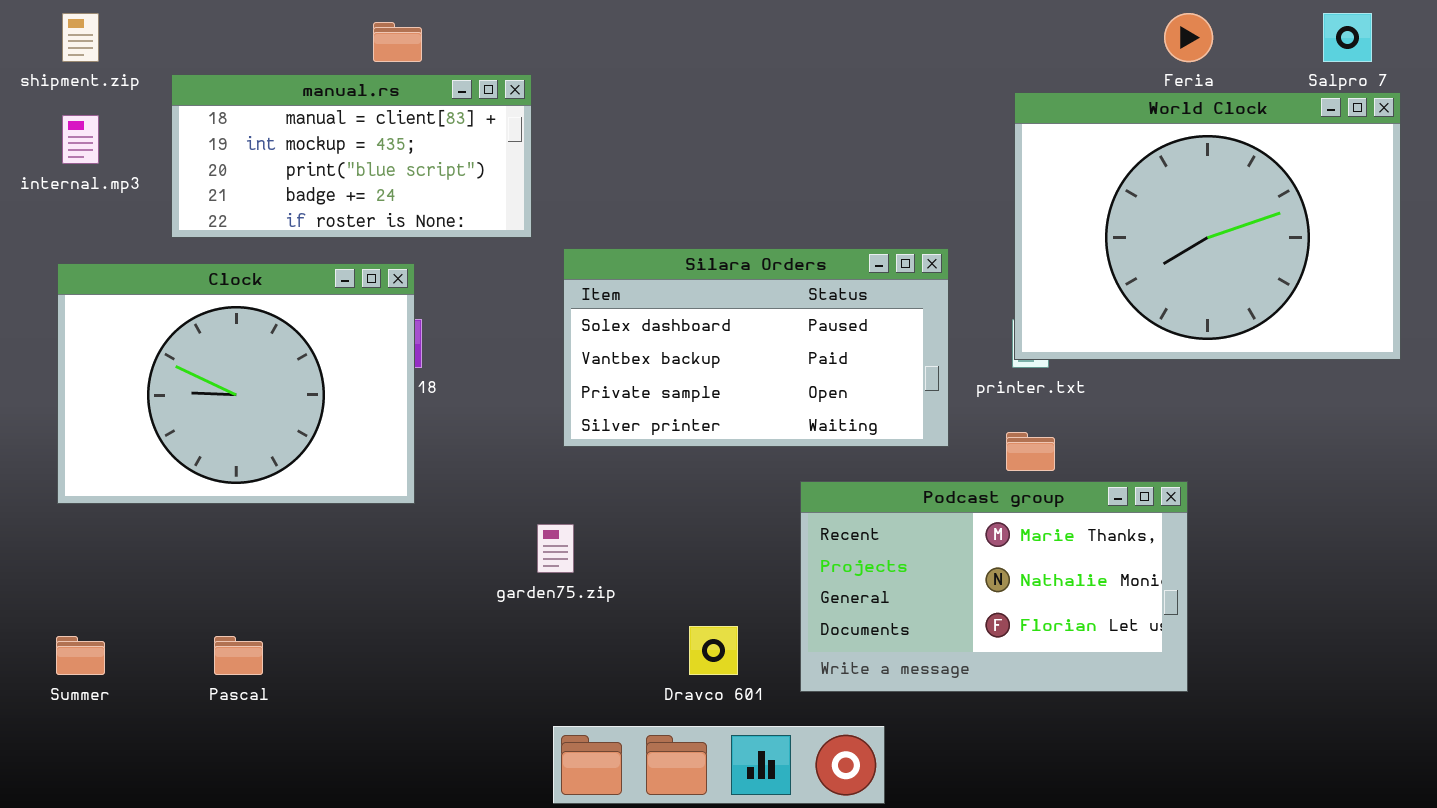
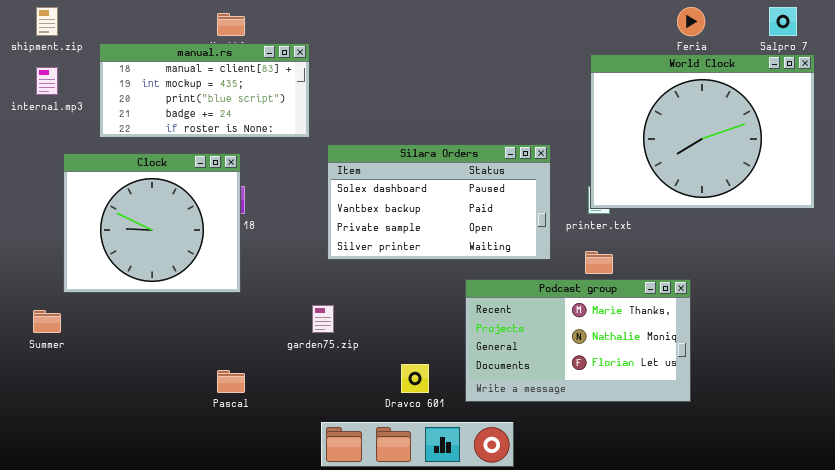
Clock: [57,263,415,504] -> [63,153,241,293], resized
Summer: [56,636,105,675] -> [33,310,61,333], moved
Pascal: [214,636,263,675] -> [217,370,245,393], moved

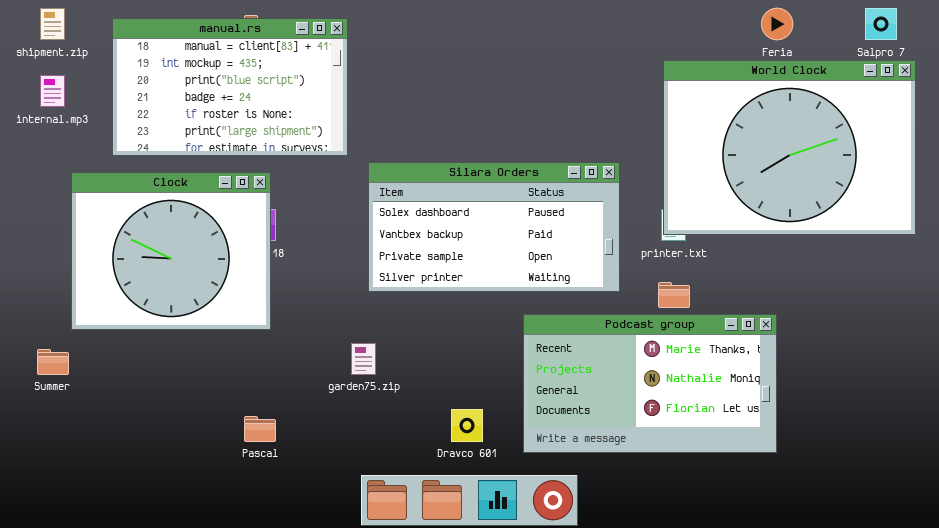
manual.rs: [99,43,310,138] -> [112,18,348,156], resized

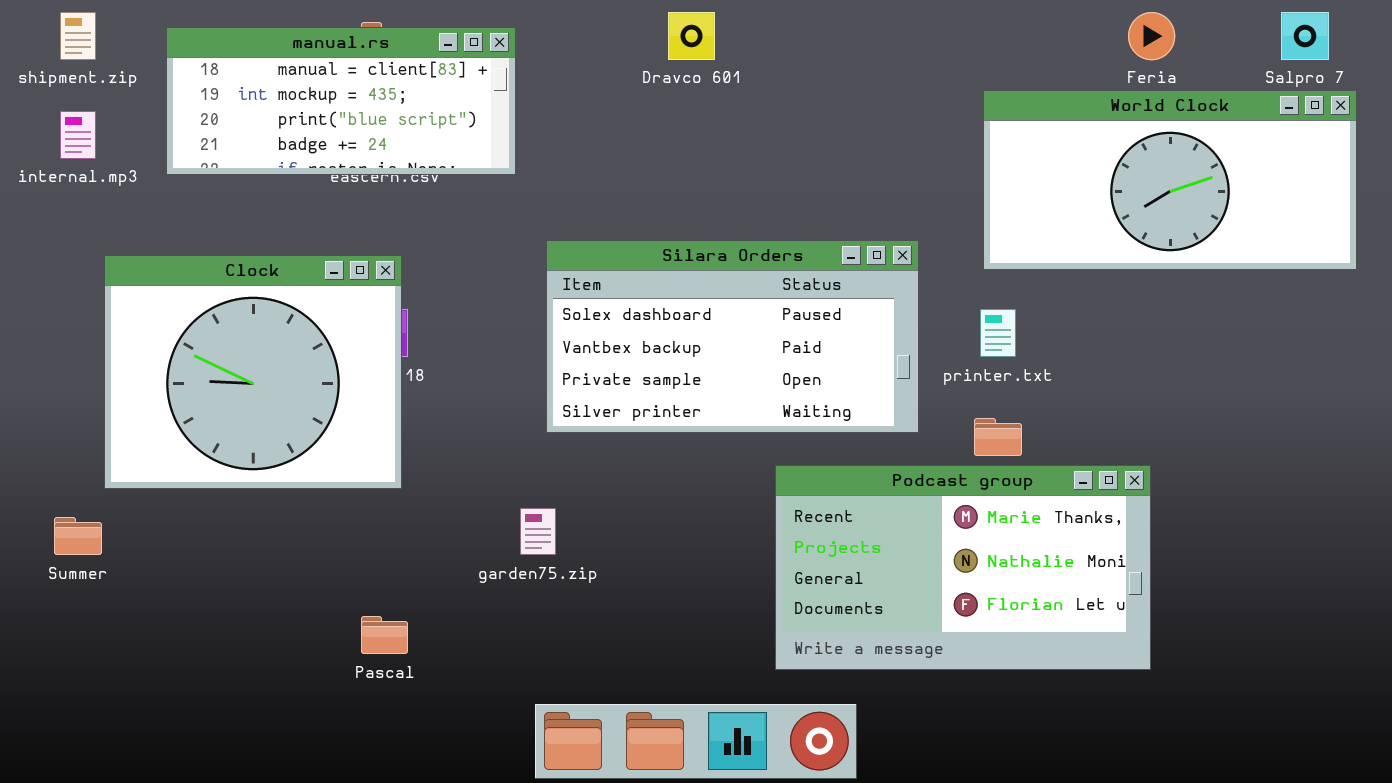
manual.rs: [112,18,348,156] -> [166,27,516,175], resized
World Clock: [663,60,916,235] -> [983,90,1357,270], resized
Dravco 601: [451,409,483,442] -> [668,12,715,60], moved

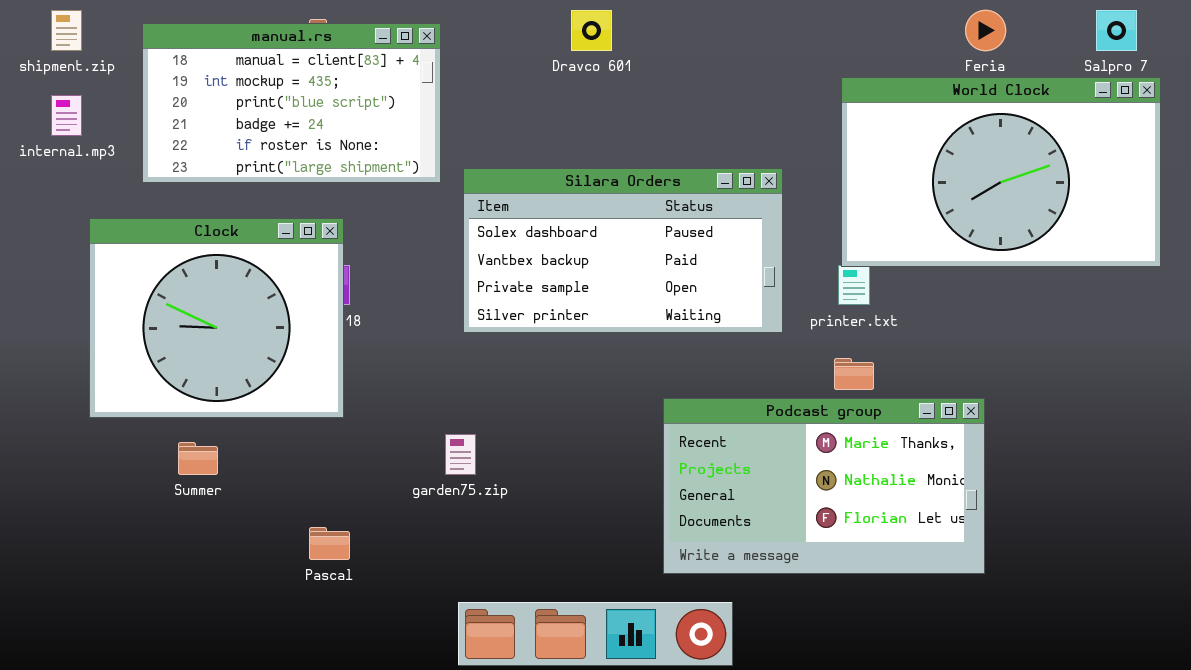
manual.rs: [166,27,516,175] -> [142,23,441,183], resized
World Clock: [983,90,1357,270] -> [841,77,1161,267], resized
Silara Orders: [546,240,919,433] -> [463,168,783,333], moved
Summer: [54,517,102,555] -> [178,442,218,475], moved

